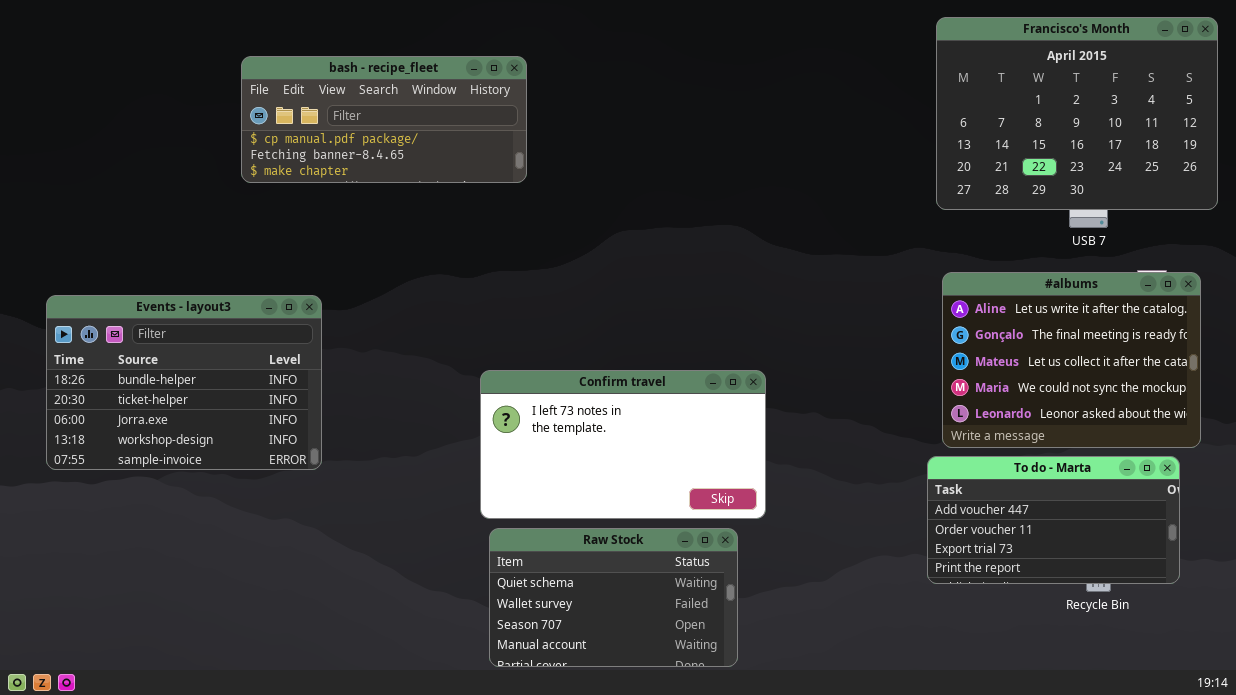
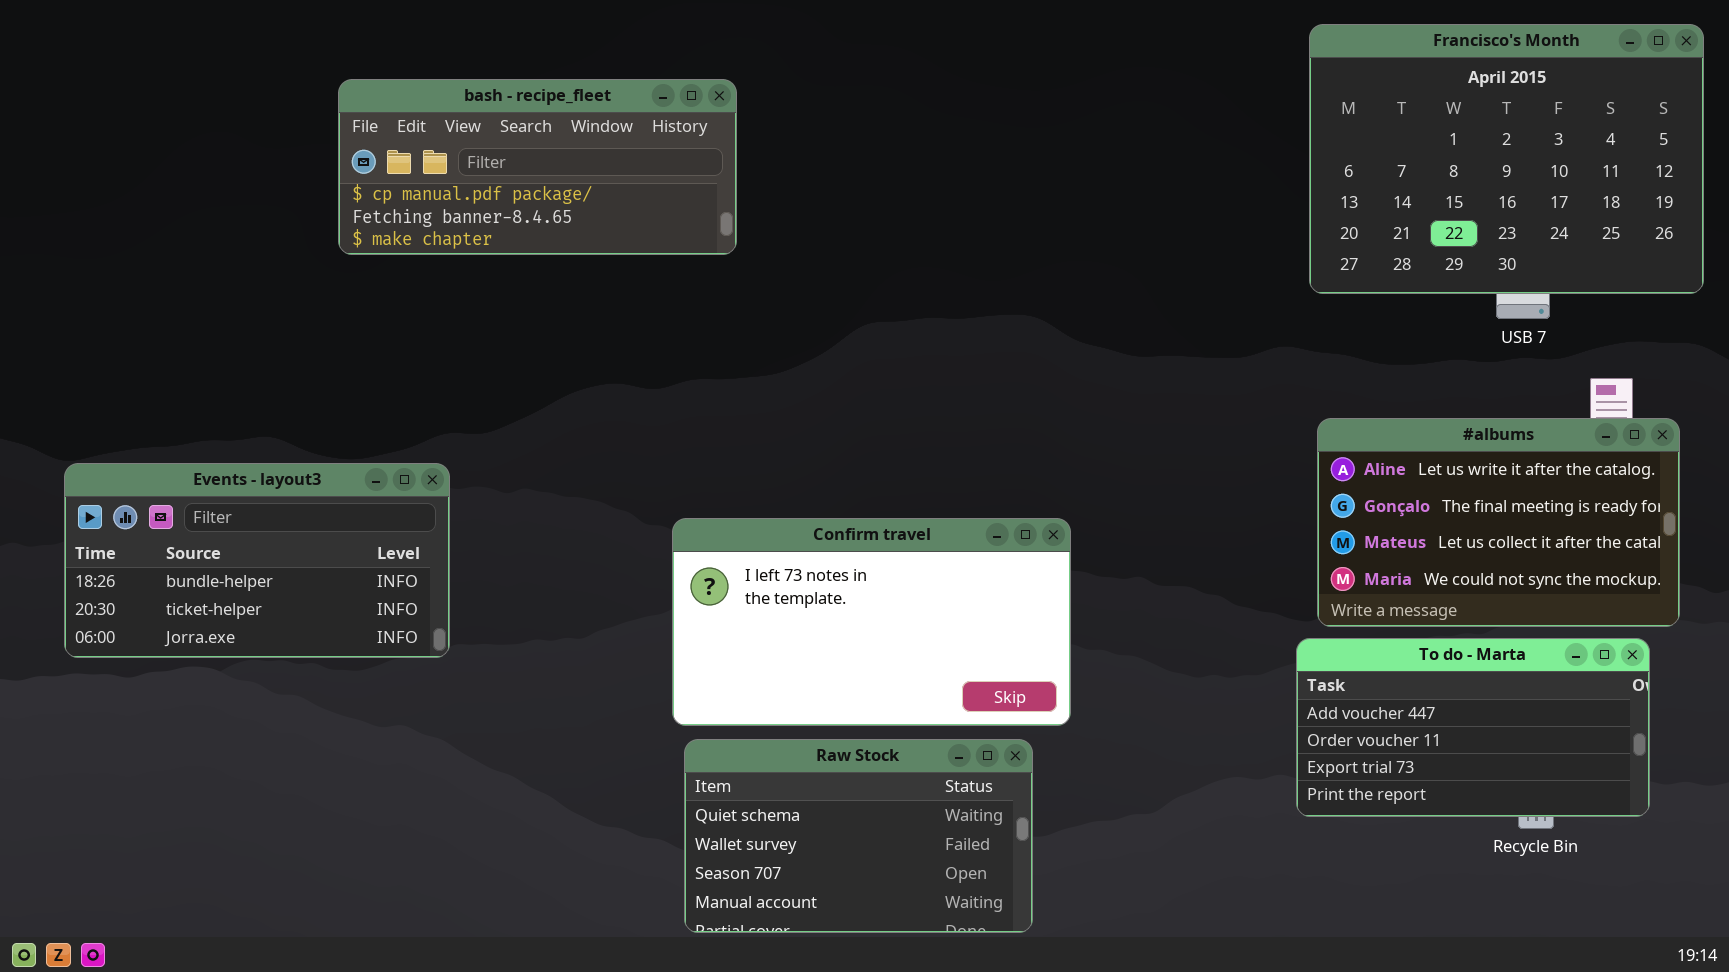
#albums: [942,272,1201,448] -> [1317,418,1680,627], resized
Events - layout3: [46,295,322,470] -> [64,463,450,658], resized

